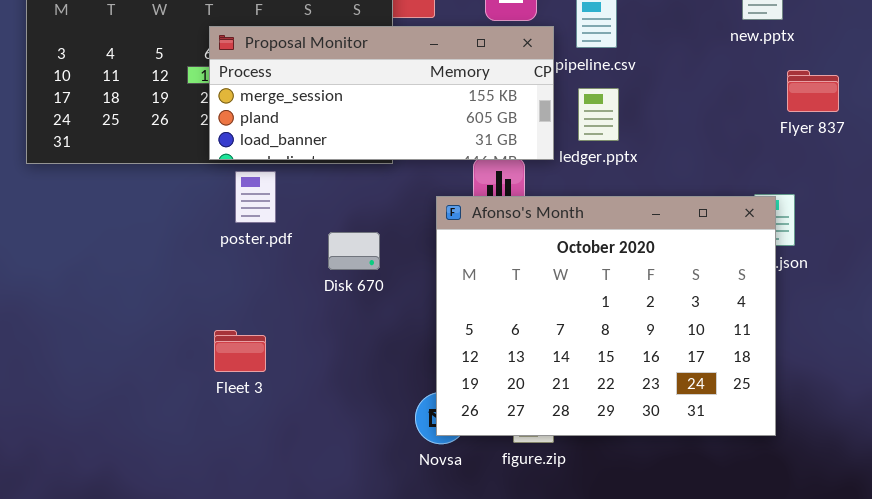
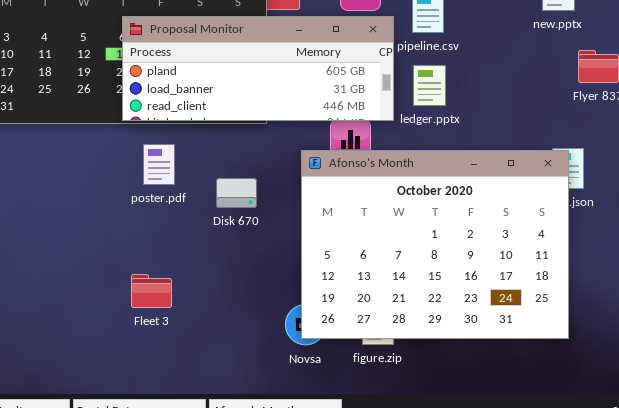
Proposal Monitor: [209,26,554,160] -> [122,16,394,121], scrolled down 1 row
poster.pdf: [235,171,276,223] -> [143,144,175,185], moved
Fleet 3: [214,330,266,372] -> [131,274,172,308], moved

